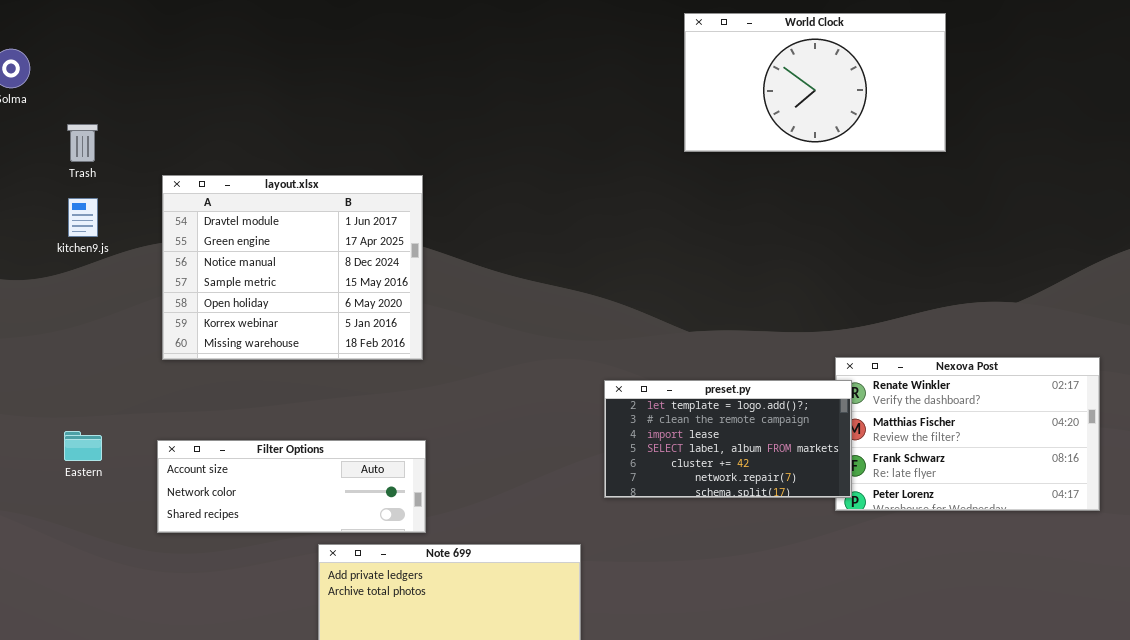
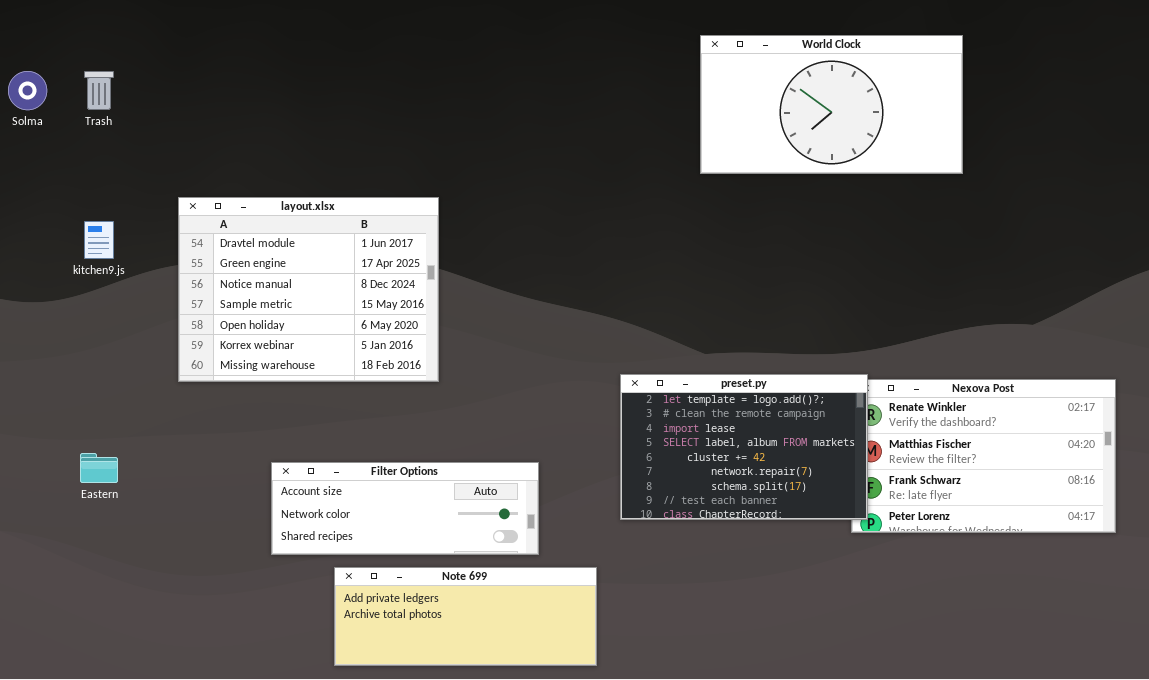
Trash: [67,124,98,162] -> [84,71,114,110], moved
preset.py: [604,380,852,498] -> [620,374,868,520], resized
Filter Options: [157,440,426,533] -> [271,462,539,555], moved

